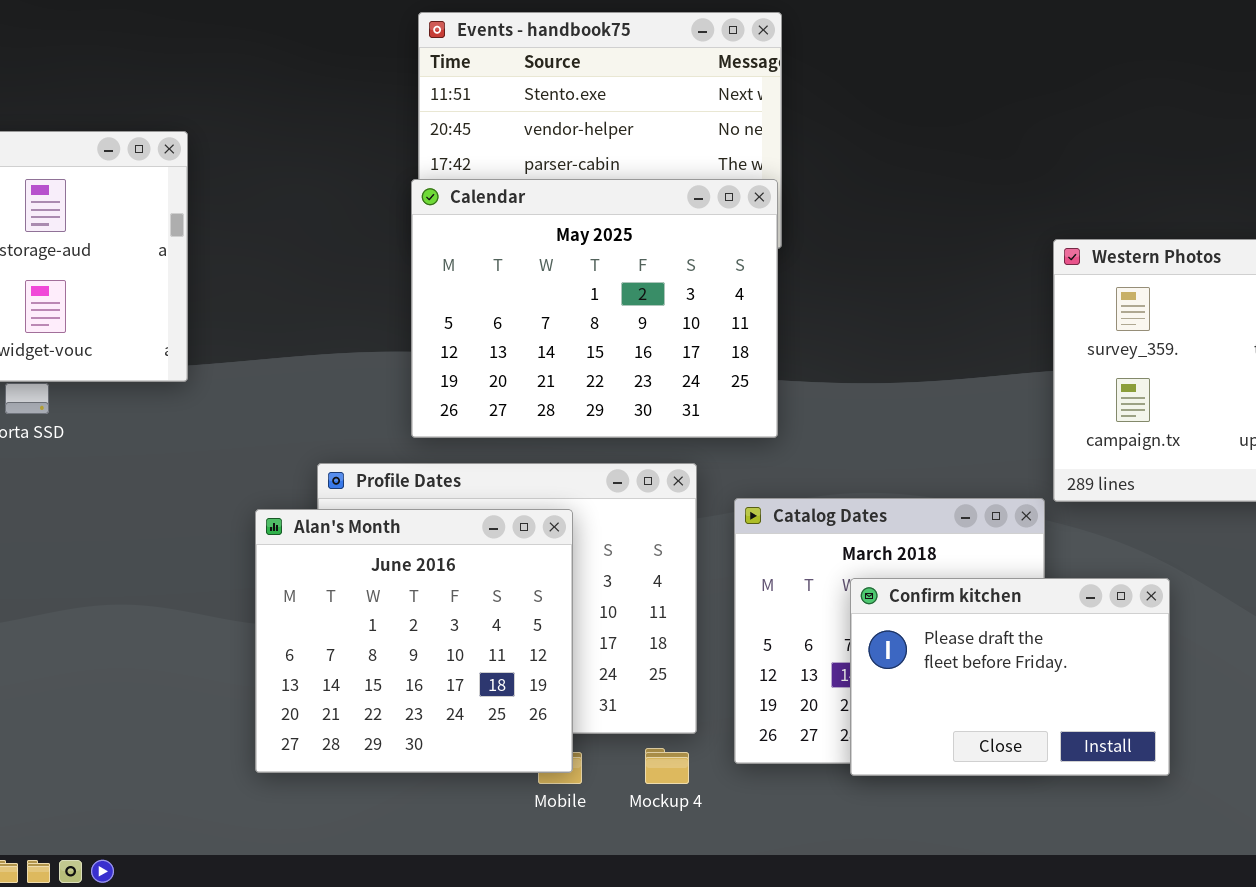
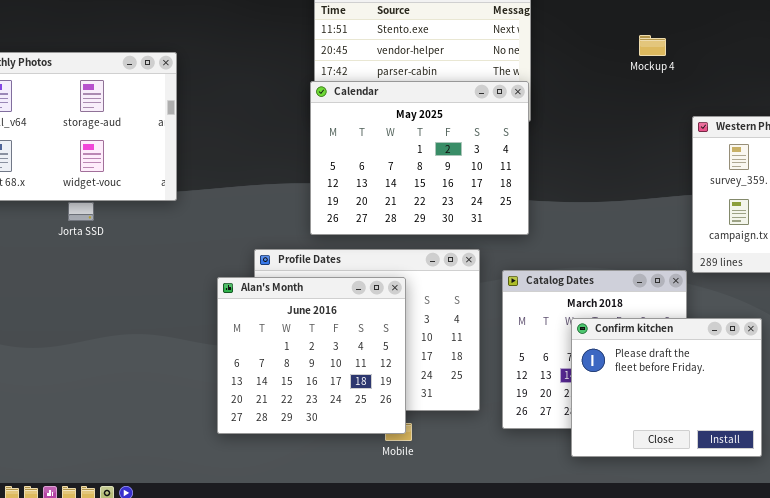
Confirm kitchen: [850,578,1170,776] -> [571,318,762,457], resized
Mockup 4: [645,748,689,784] -> [639,35,666,56], moved

